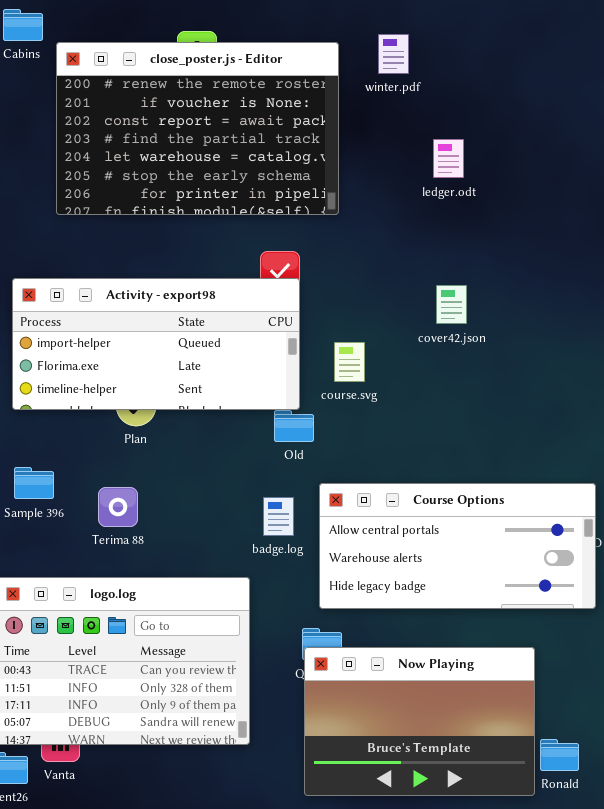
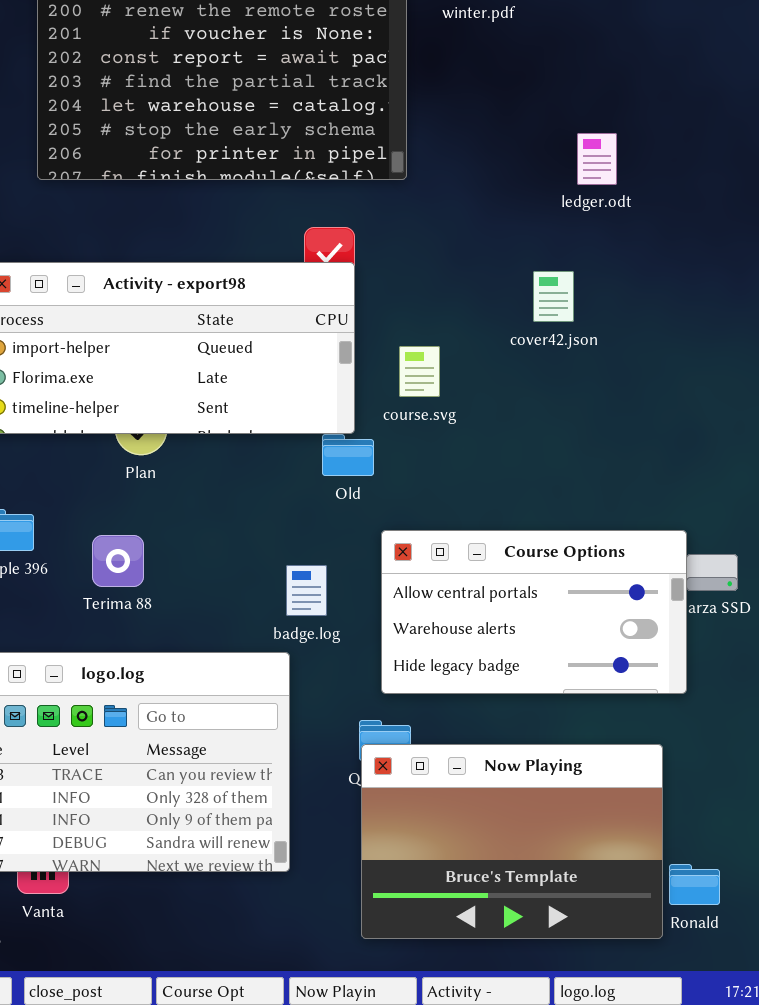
ledger.odt: [433,139,464,178] -> [577,133,617,185], moved
Course Options: [319,483,596,609] -> [381,530,687,694], resized
badge.log: [263,497,294,536] -> [286,565,327,616], moved

